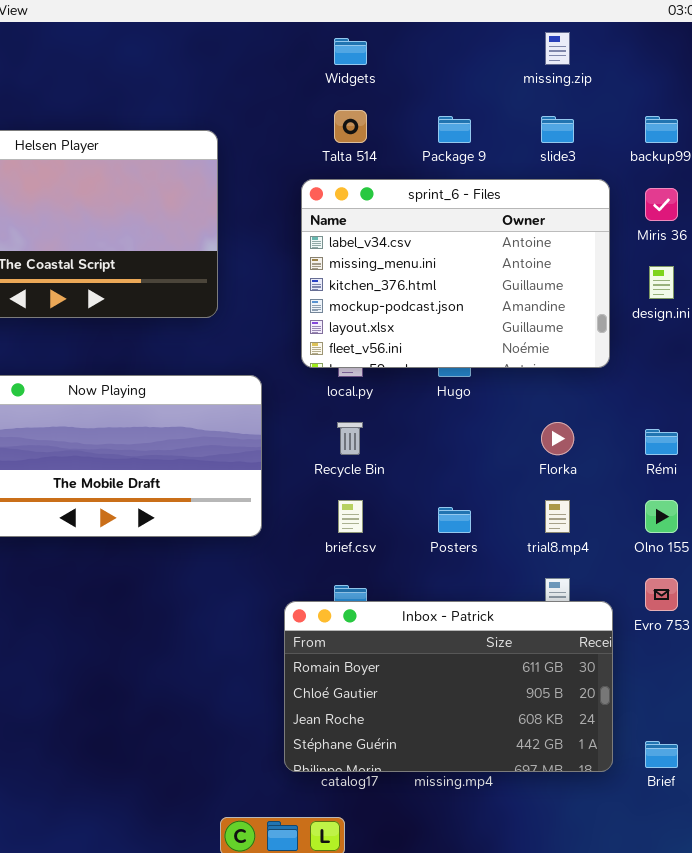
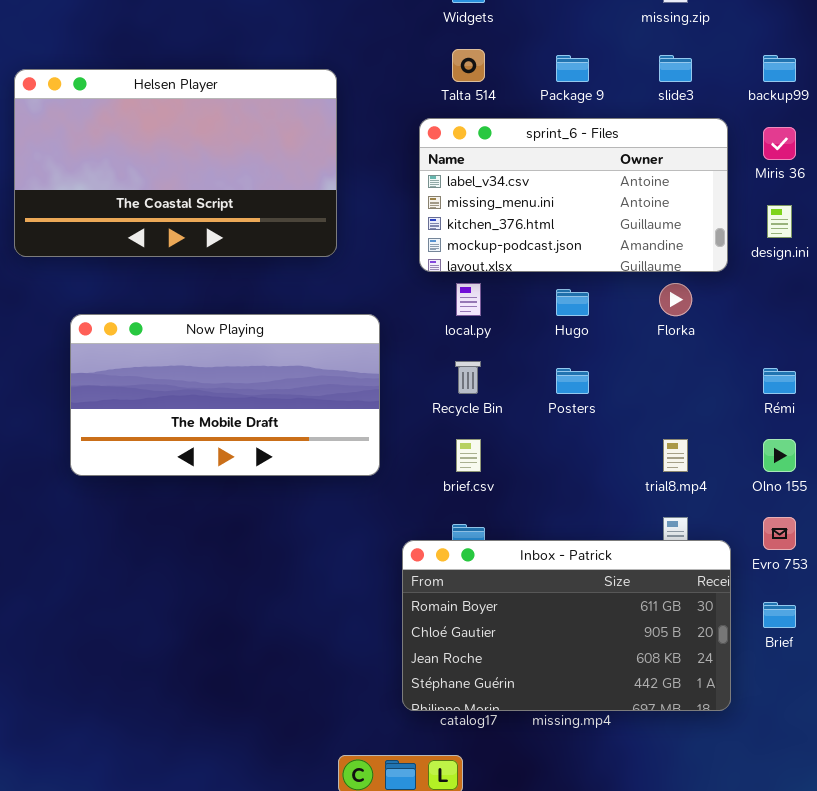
sprint_6 - Files: [301,179,610,368] -> [419,118,728,272], resized
Florka: [541,422,574,455] -> [659,283,692,316], moved
Posters: [438,507,471,533] -> [556,368,589,394], moved
Brief: [645,741,678,768] -> [763,602,796,628], moved

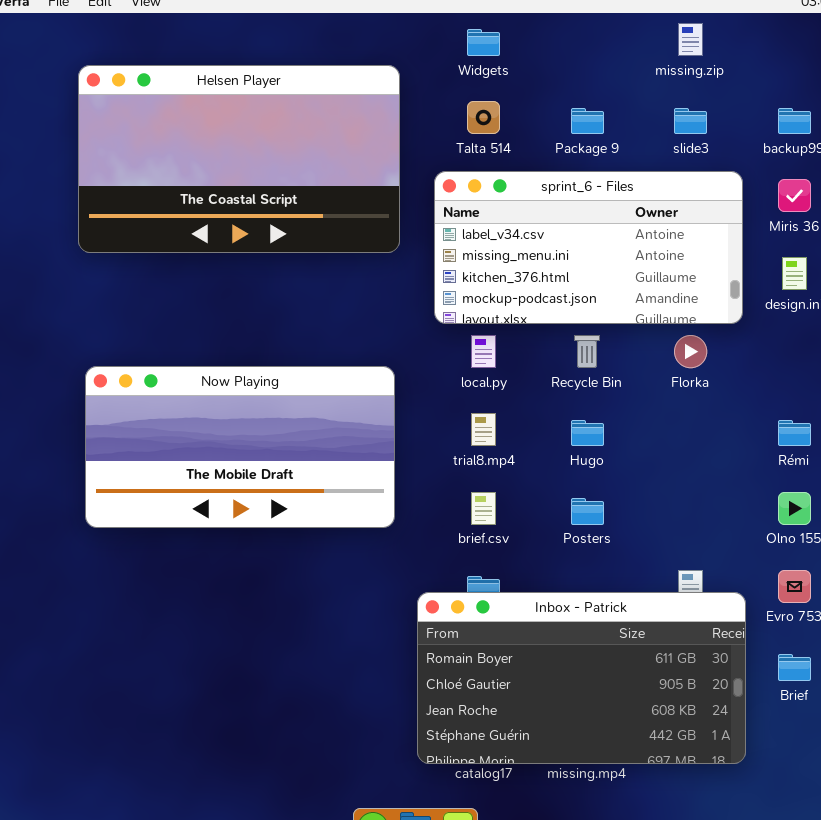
Helsen Player: [14,69,337,257] -> [78,65,400,253], moved
Hugo: [556,289,589,316] -> [571,420,604,446], moved
Recycle Bin: [455,361,481,394] -> [574,335,600,368], moved
Posters: [556,368,589,394] -> [571,498,604,525], moved
trial8.mp4: [663,439,688,472] -> [471,413,496,446], moved

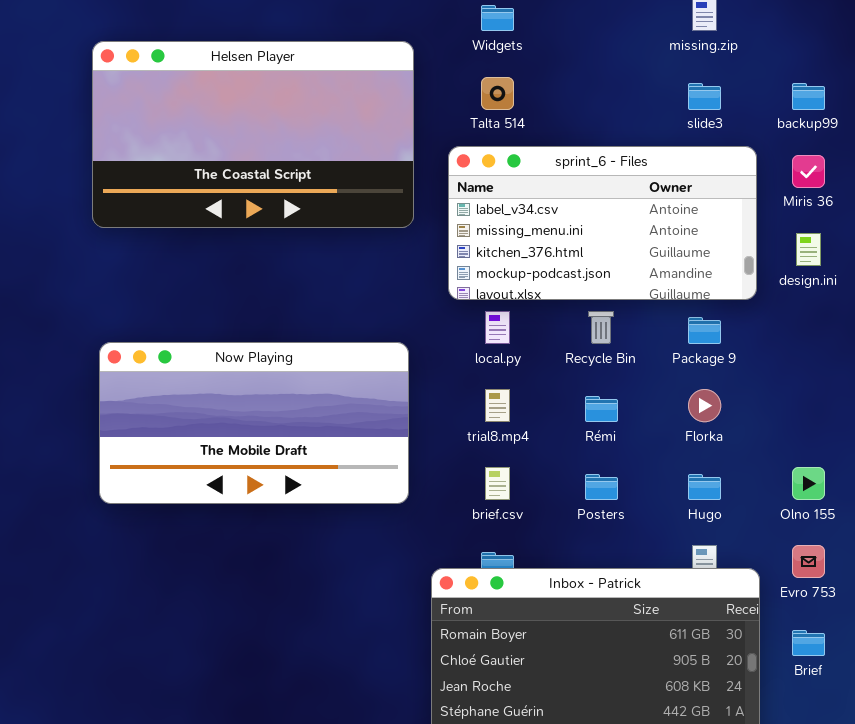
Package 9: [571,108,604,134] -> [688,317,721,344], moved
Florka: [674,335,707,368] -> [688,389,721,422], moved
Hugo: [571,420,604,446] -> [688,474,721,500], moved
Rémi: [778,420,811,446] -> [585,396,618,422], moved

